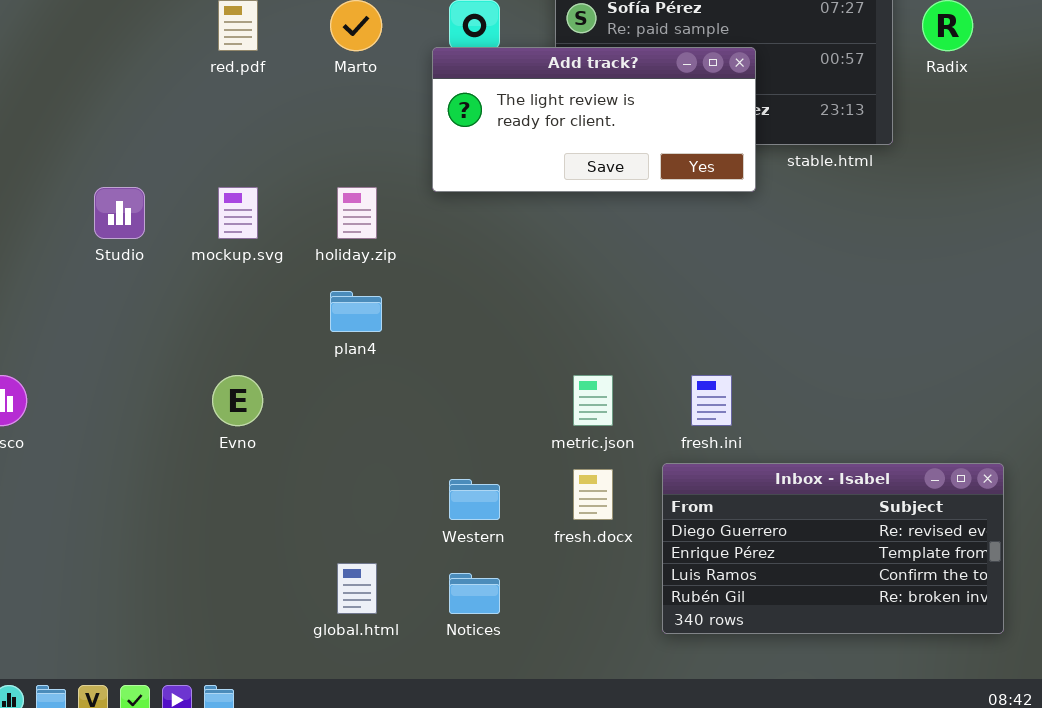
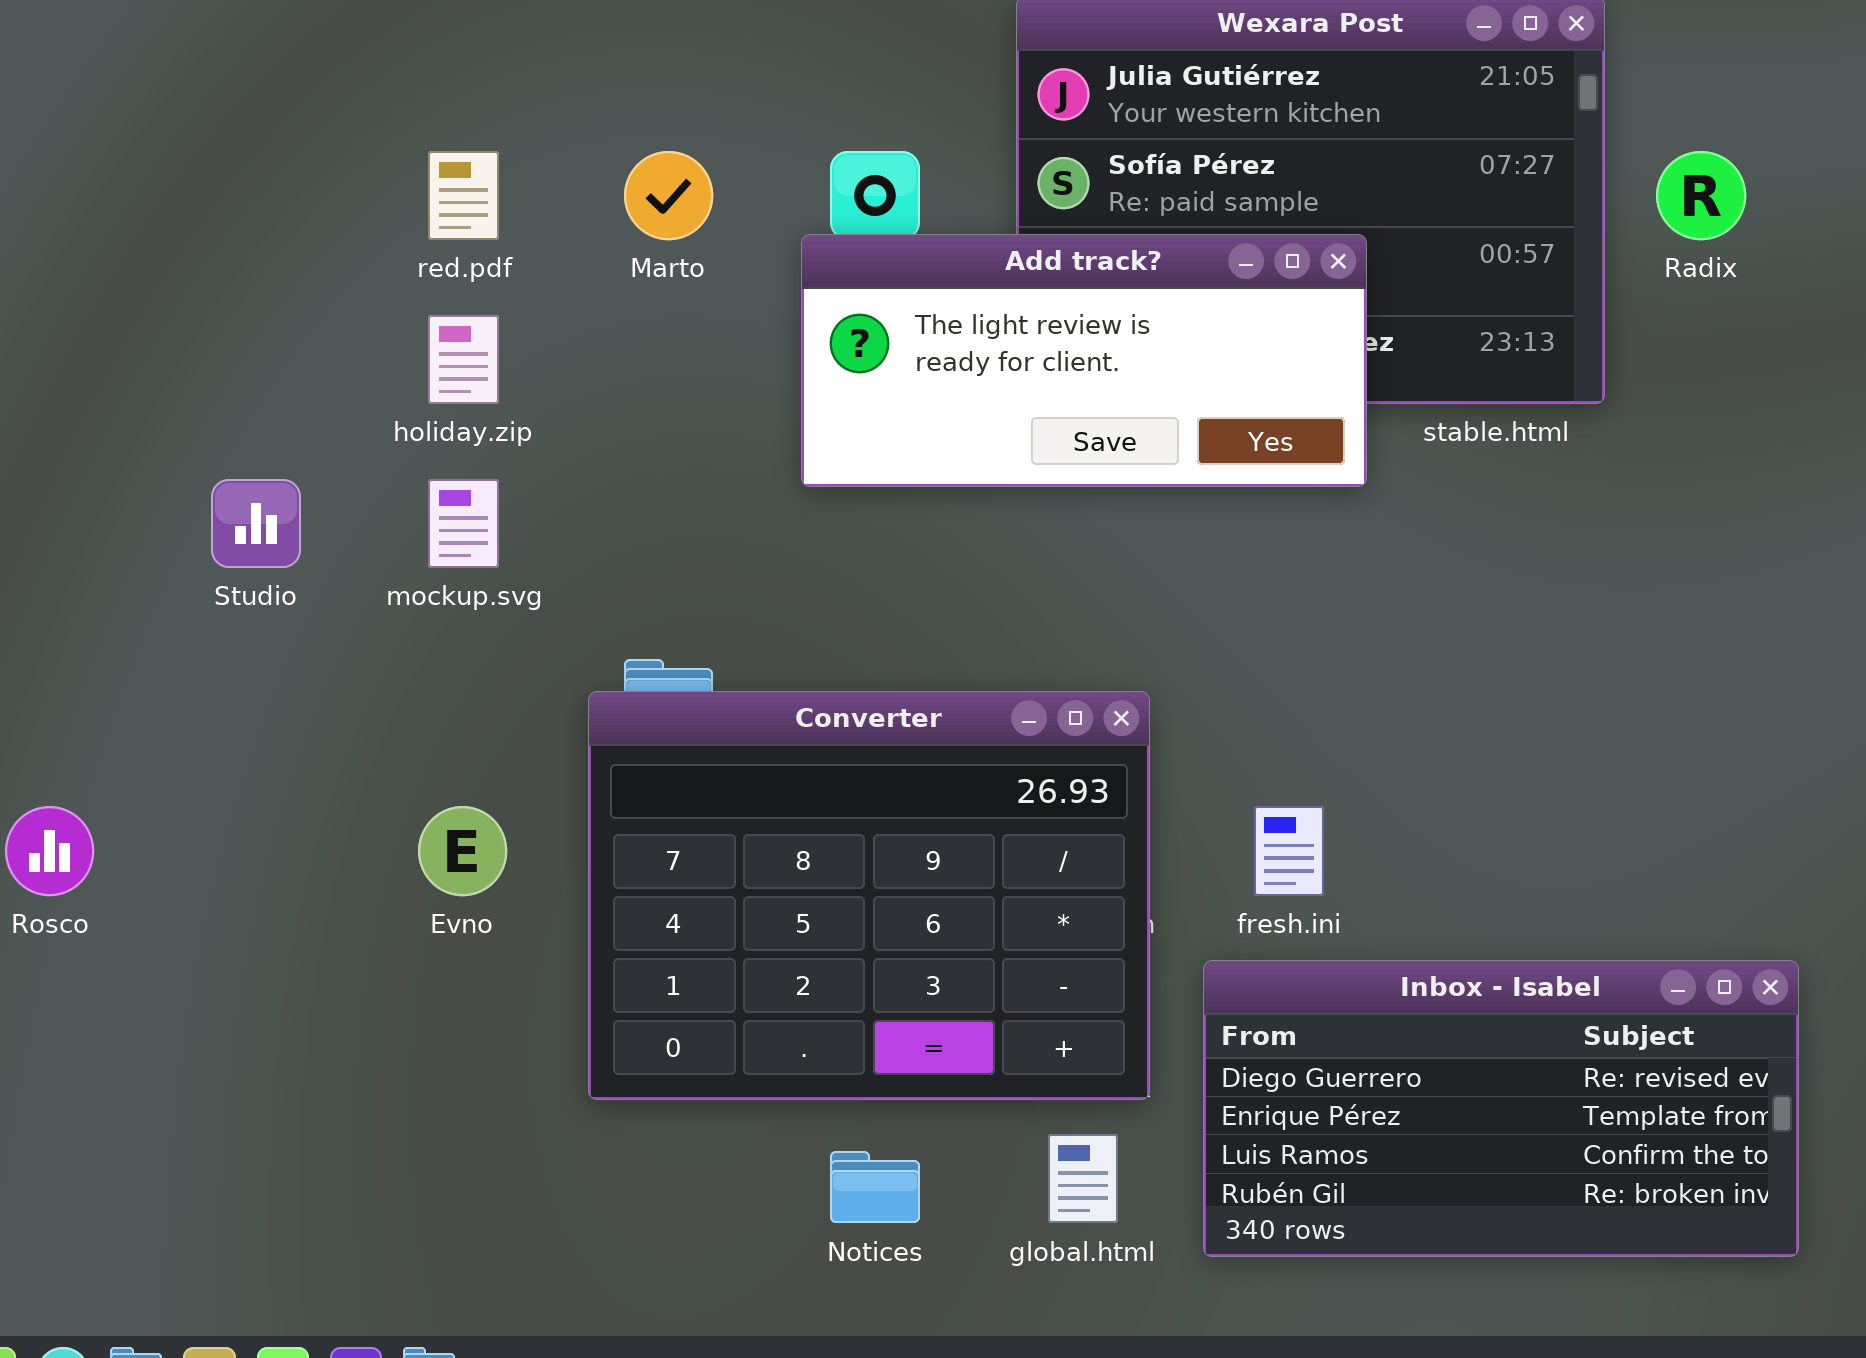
holiday.zip: [337,187,377,239] -> [428,315,499,404], moved
Converter: none -> [588,691,1150,1100], opened
global.html: [337,563,377,614] -> [1048,1134,1118,1223], moved

